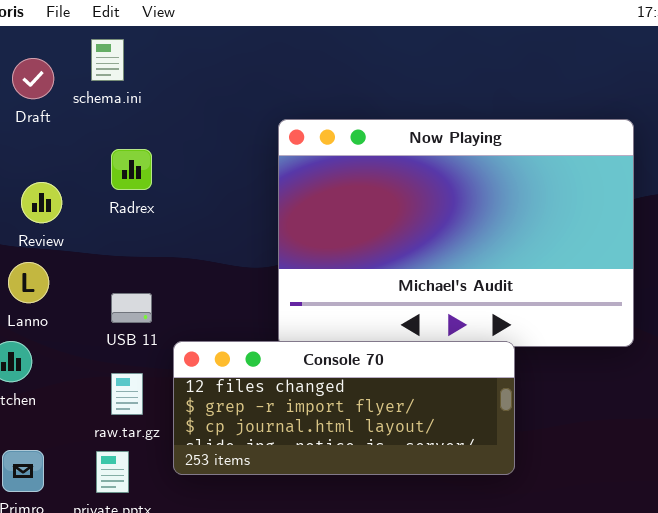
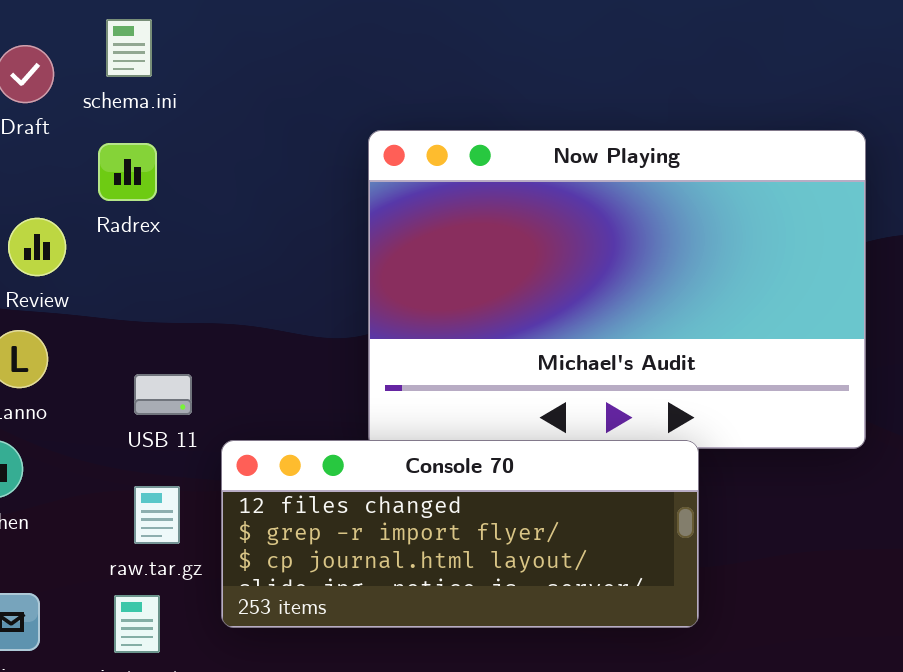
Radrex: [111,149,152,190] -> [98,143,157,201], moved

